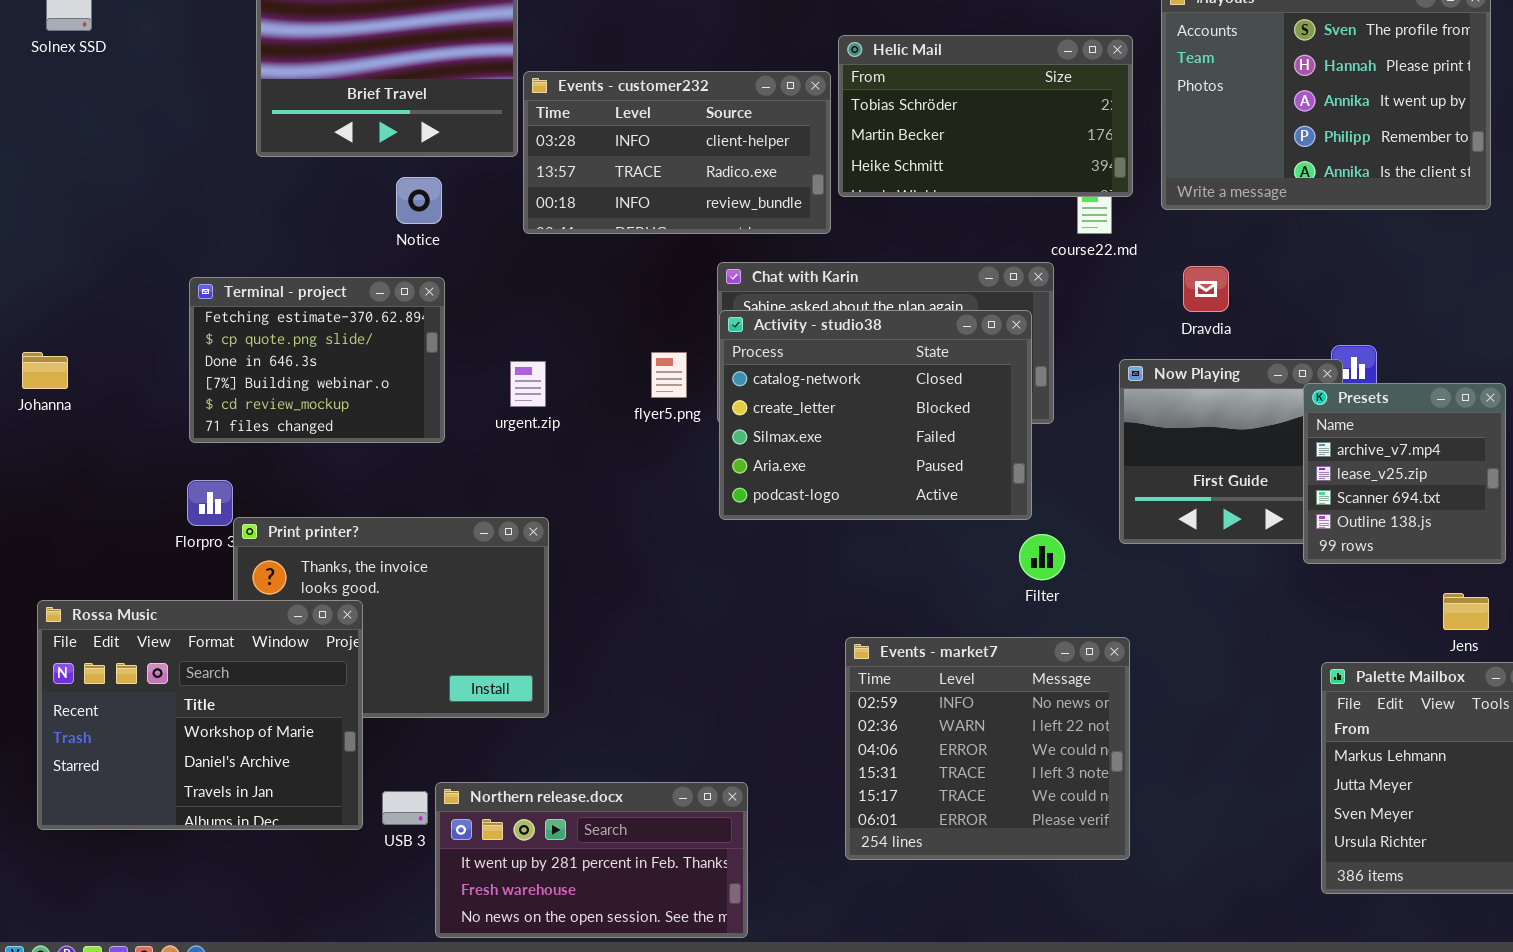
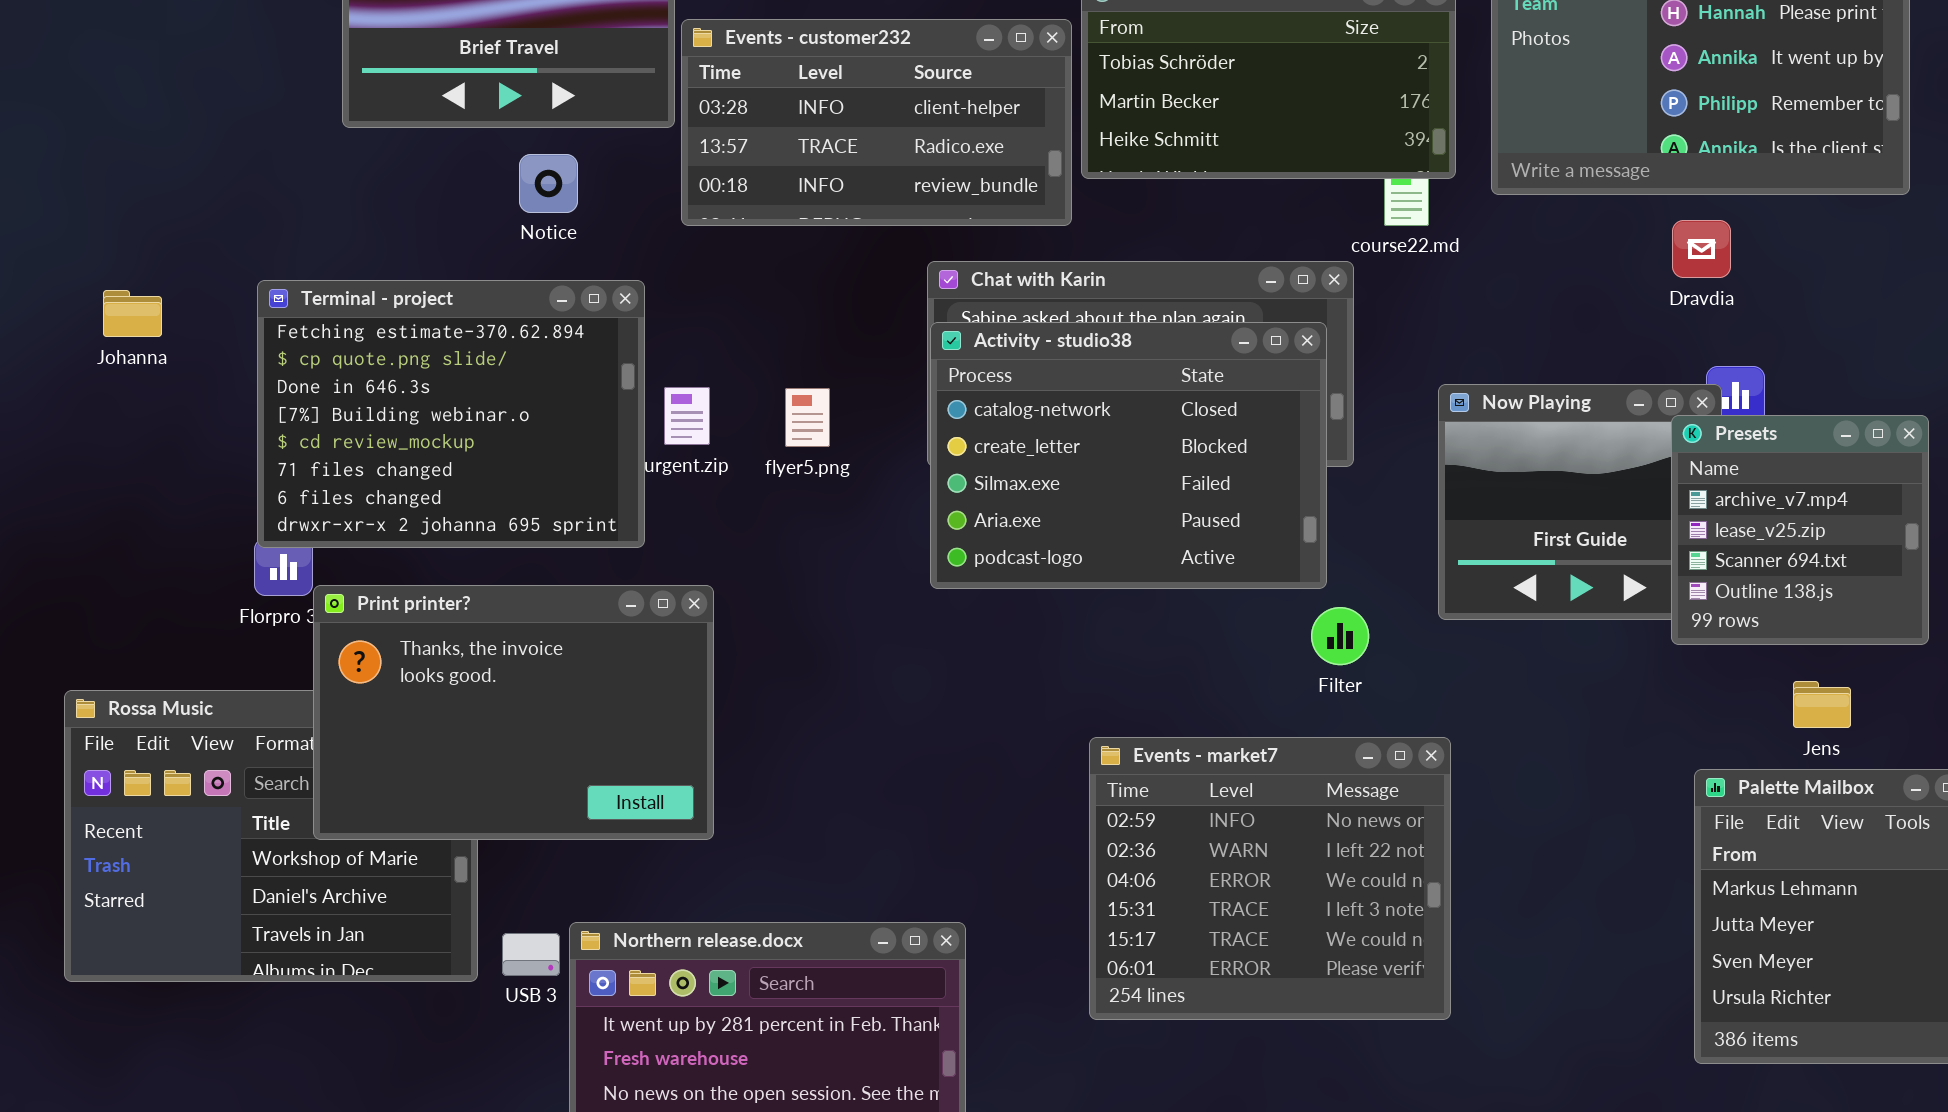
Dravdia: [1183,266,1229,312] -> [1672,220,1731,278], moved
Terminal - project: [189,277,445,443] -> [257,280,645,548], resized
Johanna: [22,352,68,389] -> [103,290,162,337], moved
flyer5.png: [651,352,687,398] -> [785,388,830,447], moved
Print printer?: [233,517,549,718] -> [313,585,714,840], raised
Jens: [1443,593,1489,630] -> [1793,681,1851,728], moved

